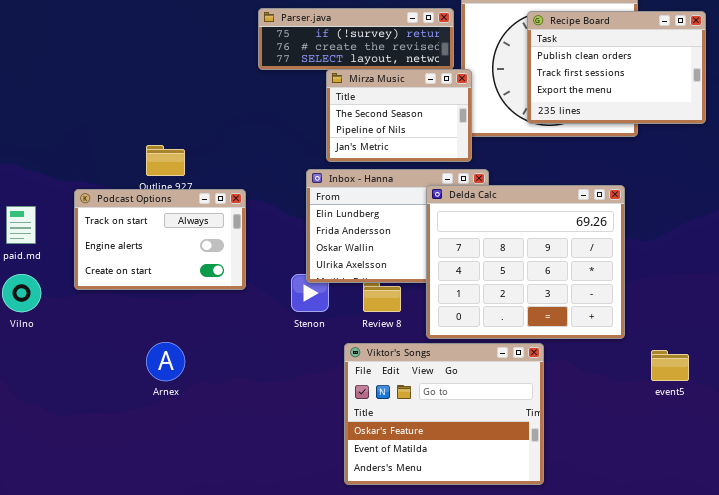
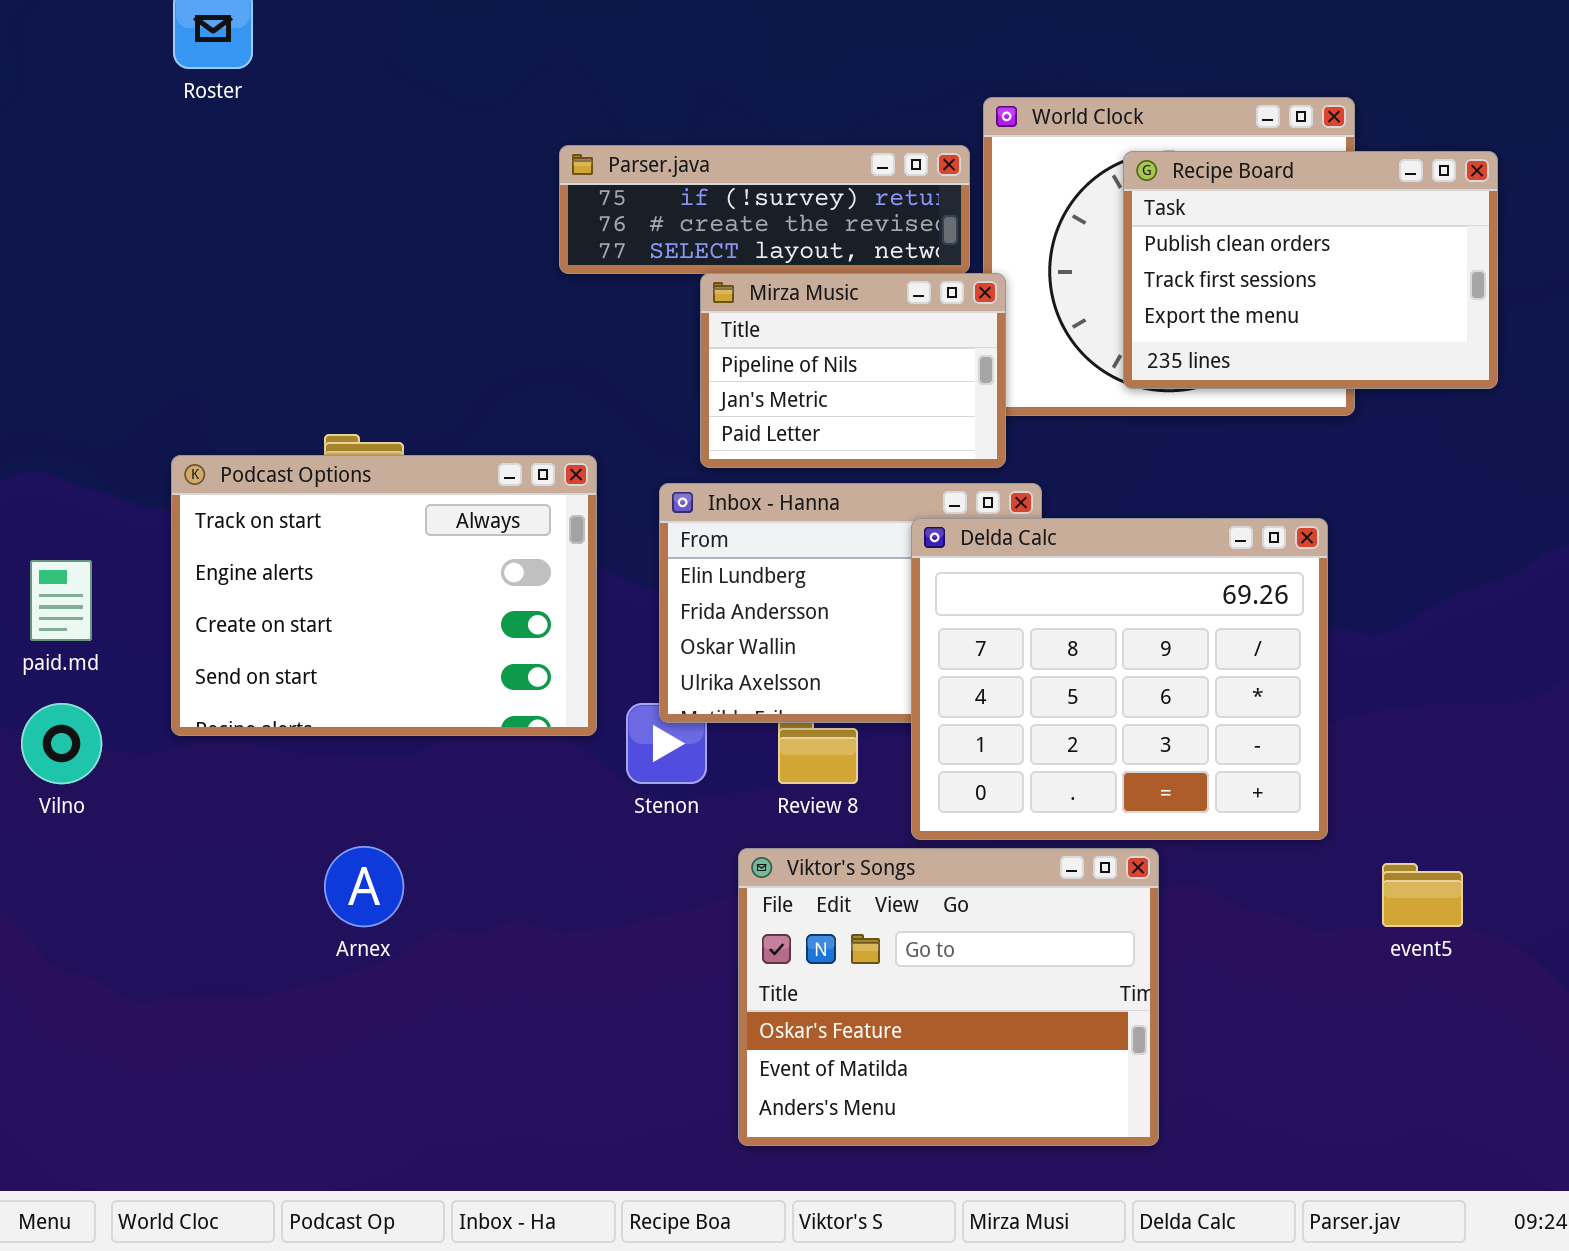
Mirza Music: [326,69,472,162] -> [700,273,1006,468], scrolled down 1 row
Podcast Options: [74,189,246,290] -> [171,455,597,736], resized

